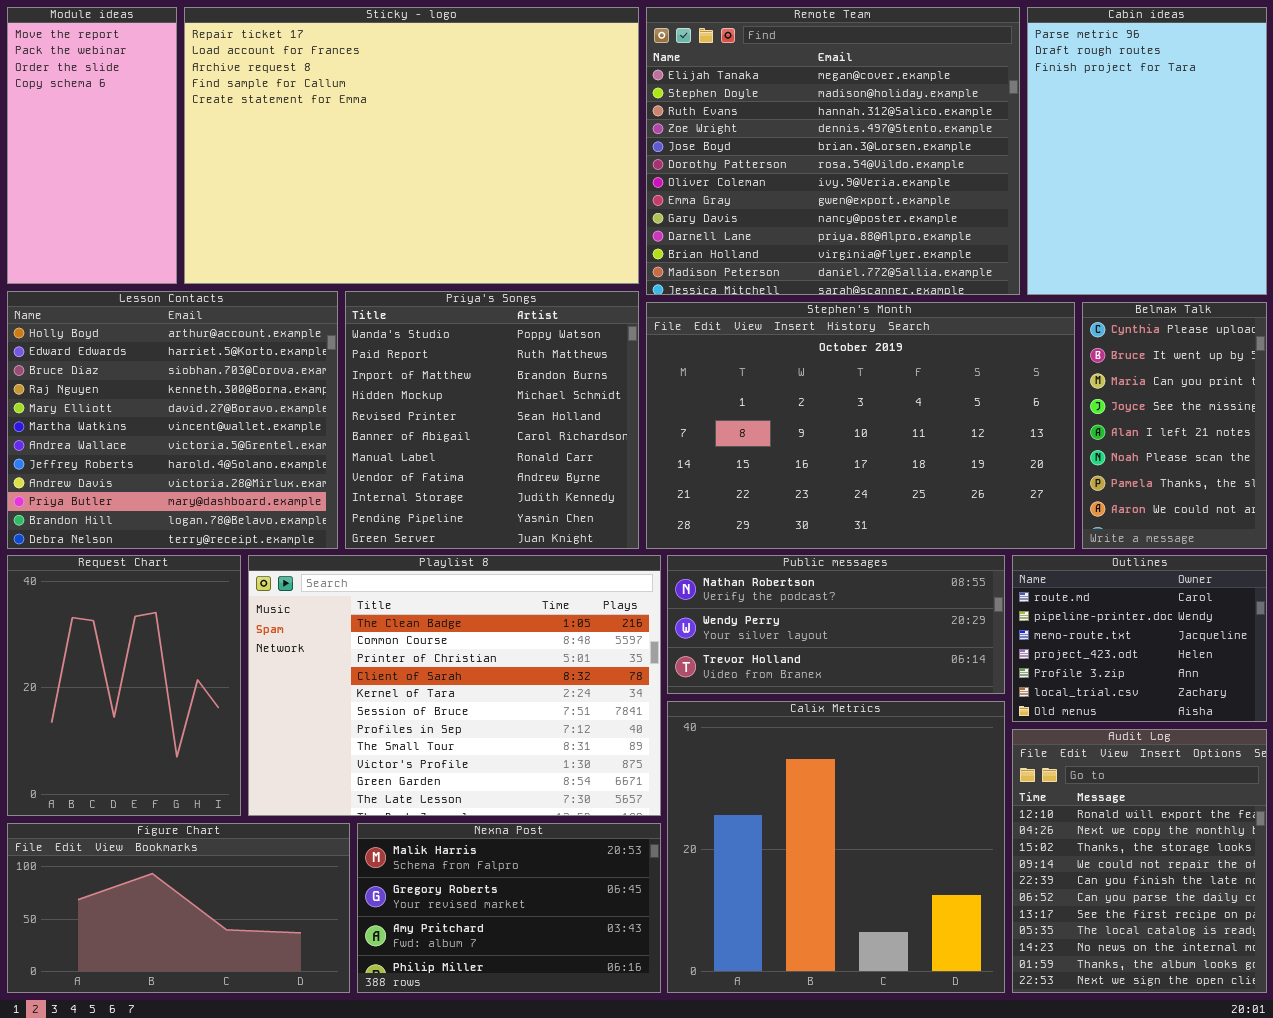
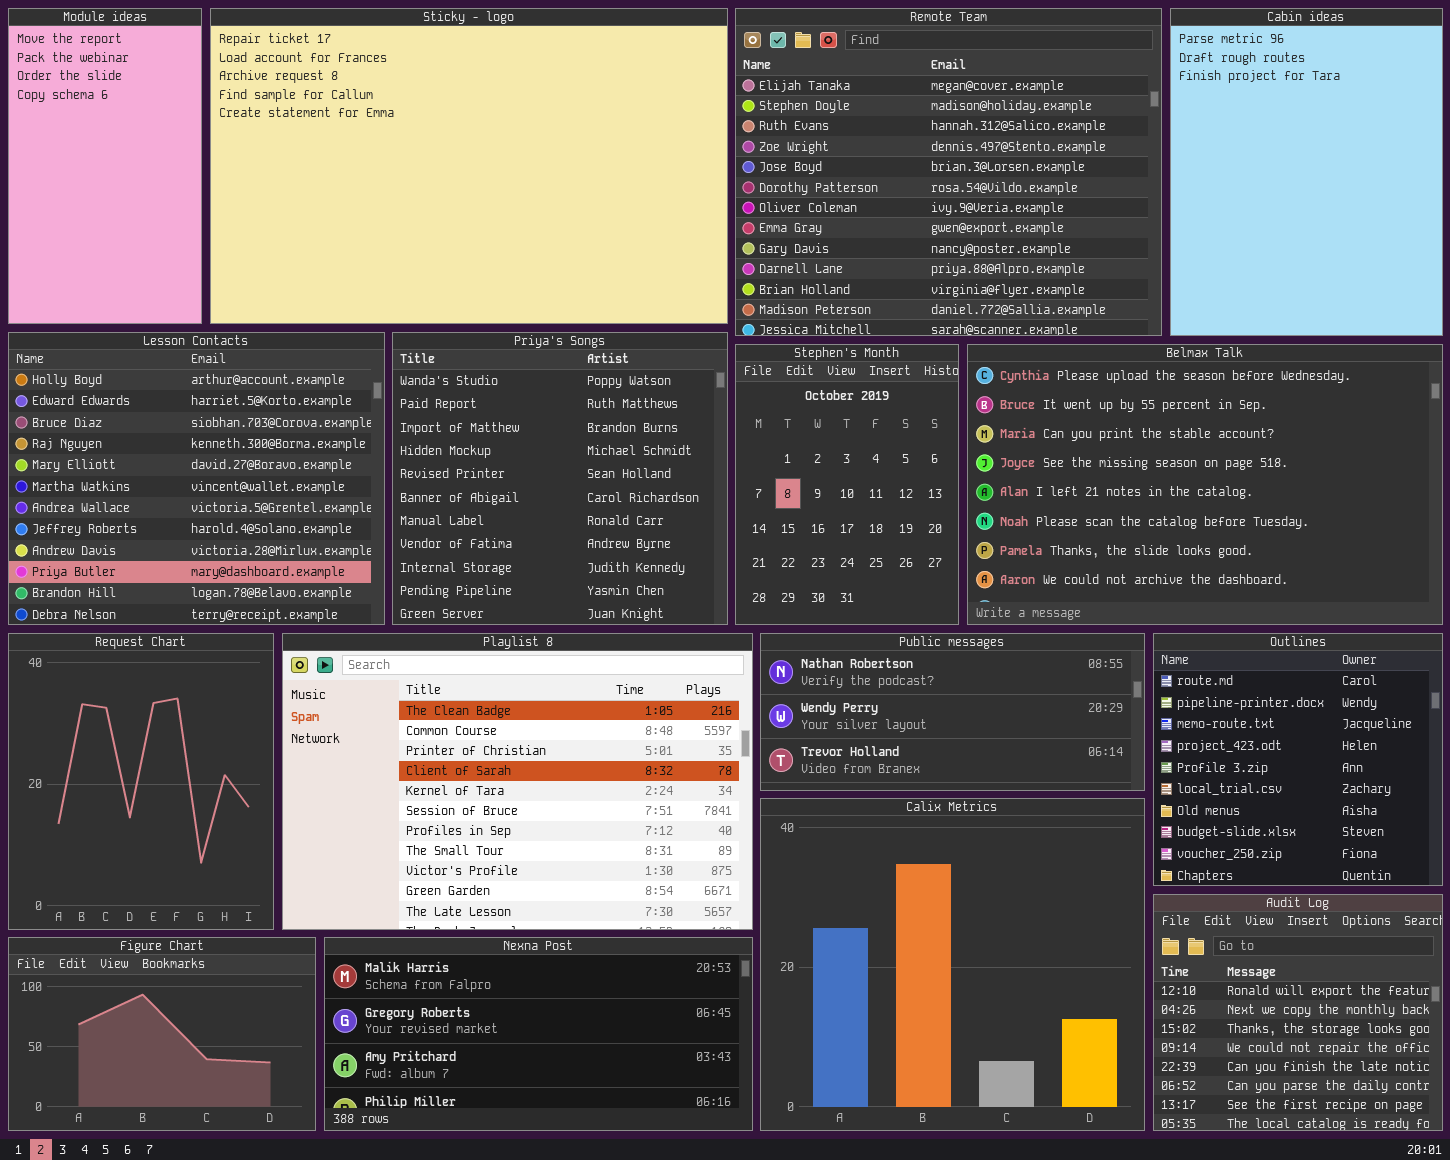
Stephen's Month: [646,302,1075,549] -> [735,344,959,625], resized
Belmax Talk: [1082,302,1267,549] -> [967,344,1443,625], resized
Outlines: [1012,555,1267,722] -> [1153,633,1443,886], resized
Audit Log: [1012,729,1267,993] -> [1153,894,1443,1131], resized
Figure Chart: [7,823,350,993] -> [8,937,316,1131], resized
Nexna Post: [357,823,661,993] -> [324,937,753,1131], resized

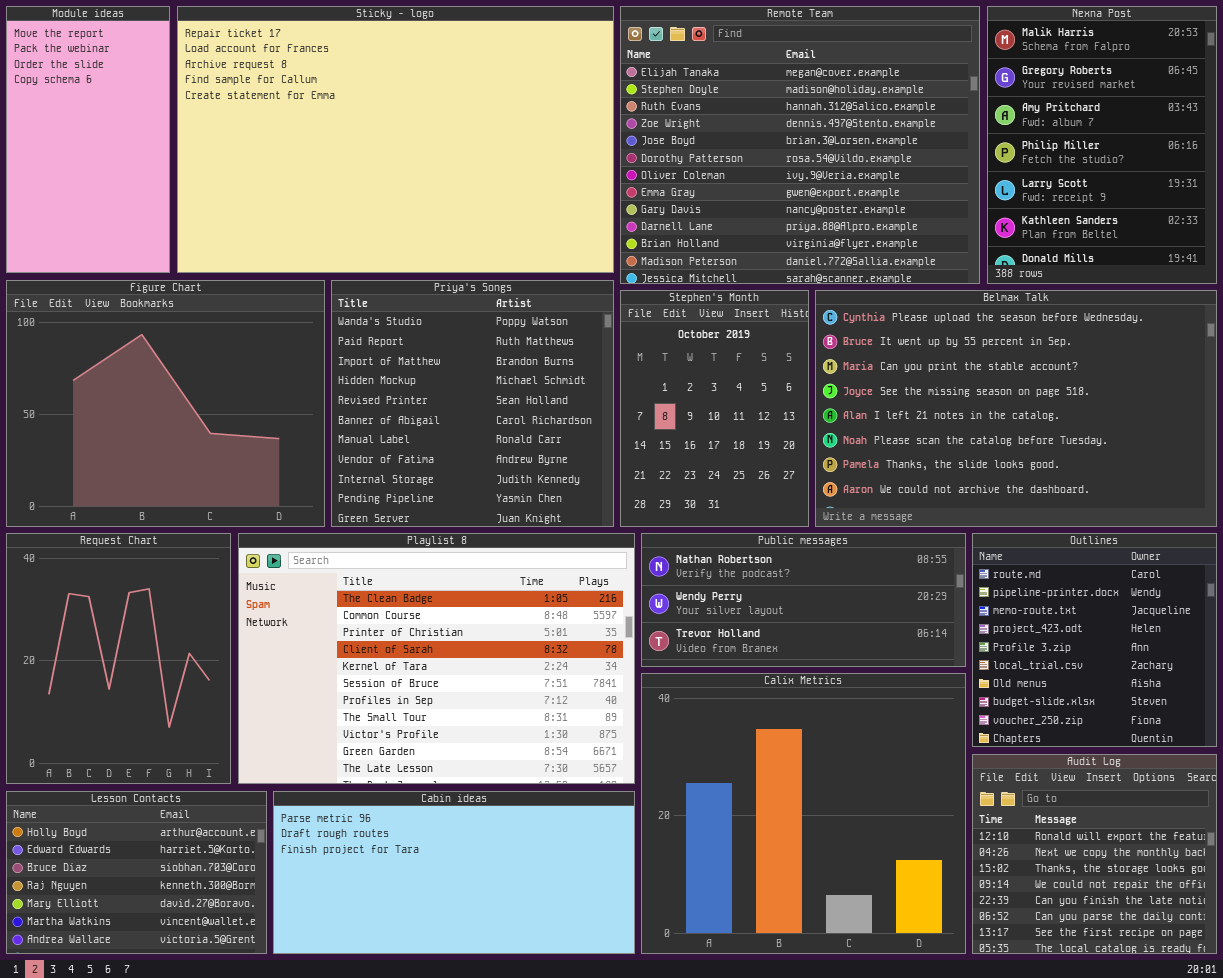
Cabin ideas: [1170,8,1443,336] -> [273,791,635,954], moved, resized
Lesson Contacts: [8,332,385,625] -> [6,791,267,954], moved, resized
Figure Chart: [8,937,316,1131] -> [6,280,325,527], moved, resized
Nexna Post: [324,937,753,1131] -> [987,6,1217,284], moved, resized

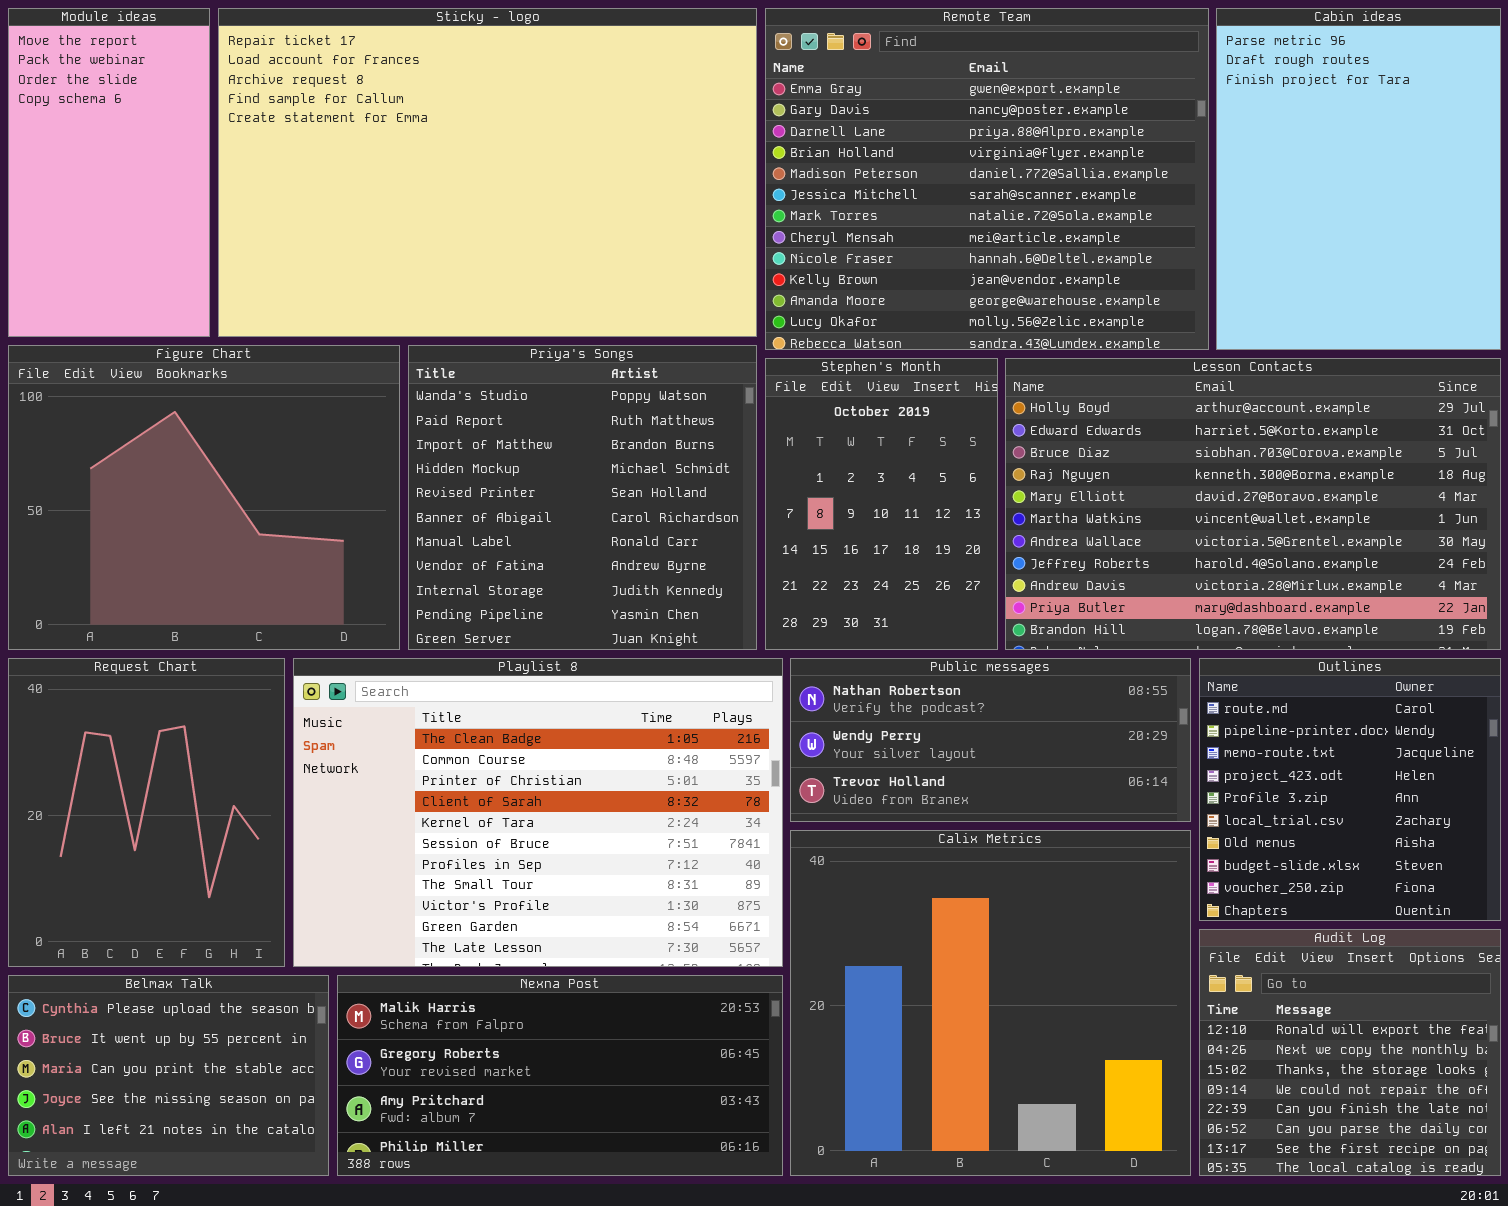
Remote Team: [620,6,980,284] -> [765,8,1209,350], scrolled down 7 rows
Nexna Post: [987,6,1217,284] -> [337,975,783,1176], moved, resized
Belmax Talk: [815,290,1217,527] -> [8,975,329,1176], moved, resized
Lesson Contacts: [6,791,267,954] -> [1005,358,1501,650], moved, resized
Cabin ideas: [273,791,635,954] -> [1216,8,1501,350], moved, resized

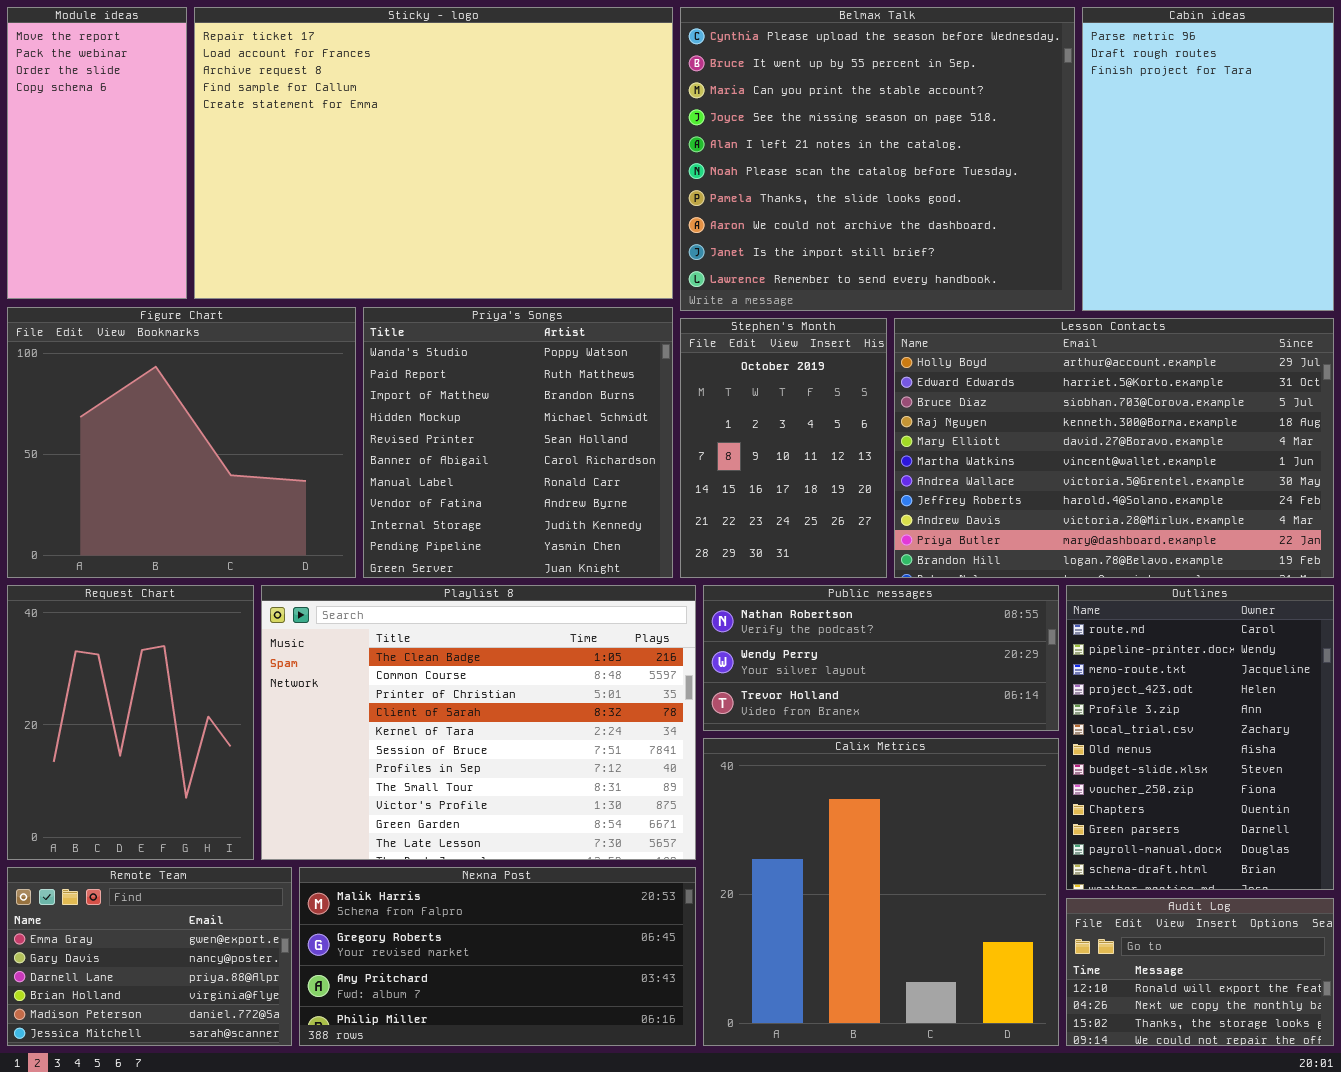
Remote Team: [765,8,1209,350] -> [7,867,292,1046], moved, resized
Outlines: [1199,658,1501,921] -> [1066,585,1334,890], resized
Audit Log: [1199,929,1501,1176] -> [1066,898,1334,1046], resized
Belmax Talk: [8,975,329,1176] -> [680,7,1075,311], moved, resized

